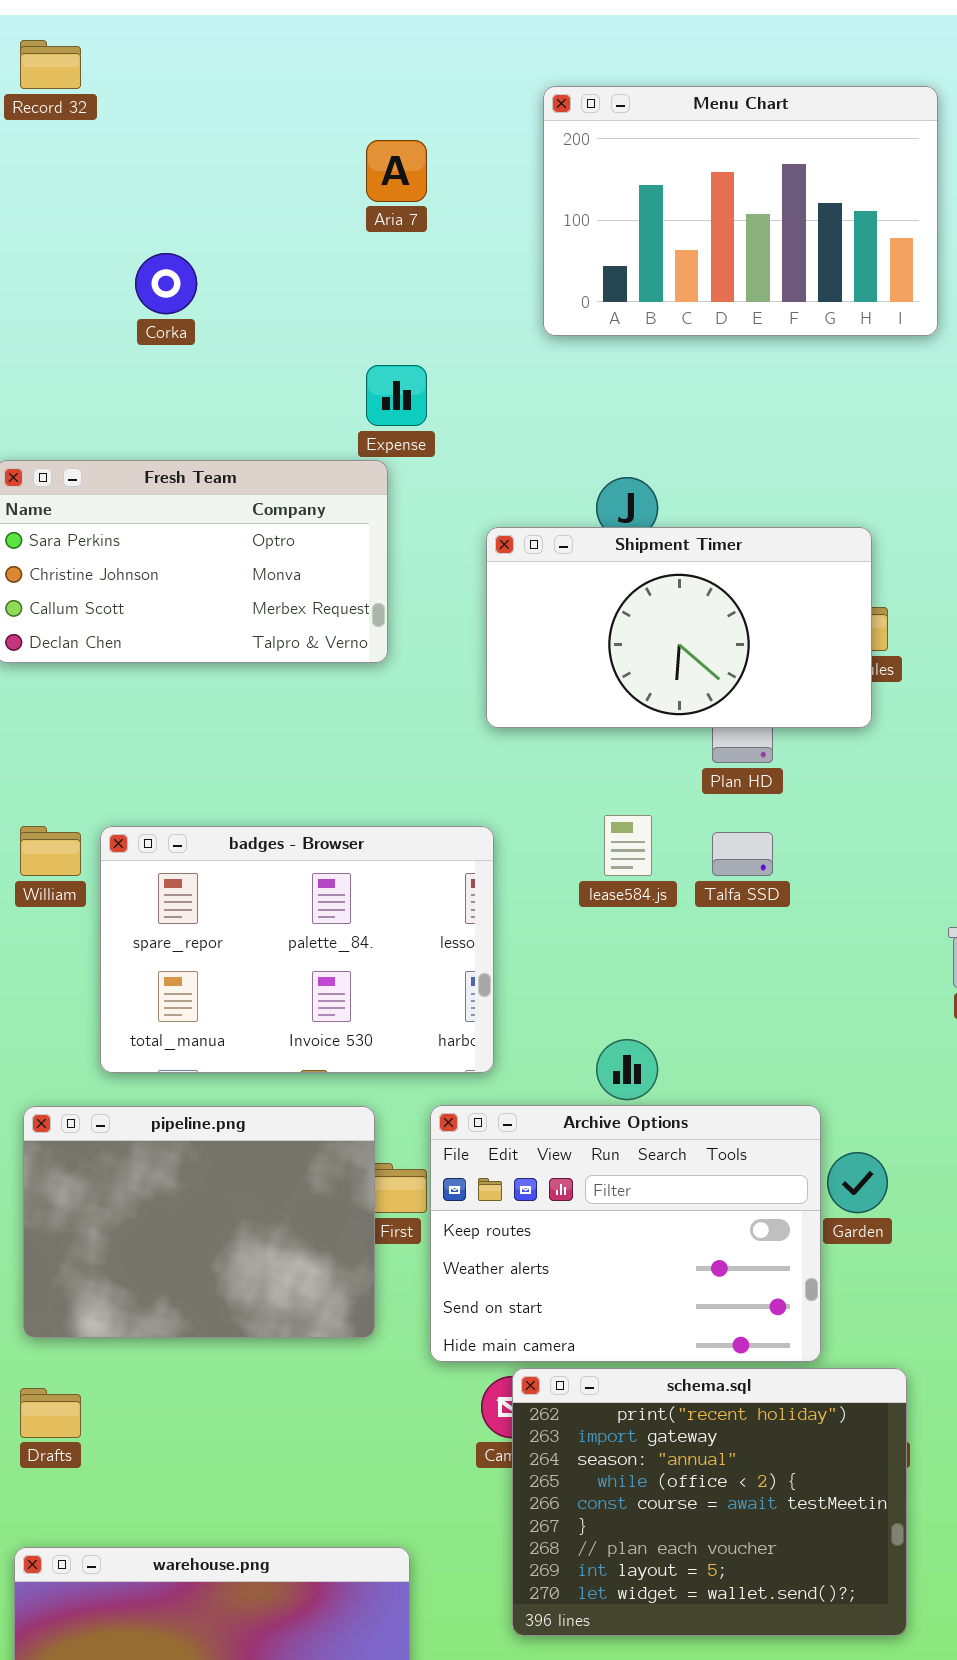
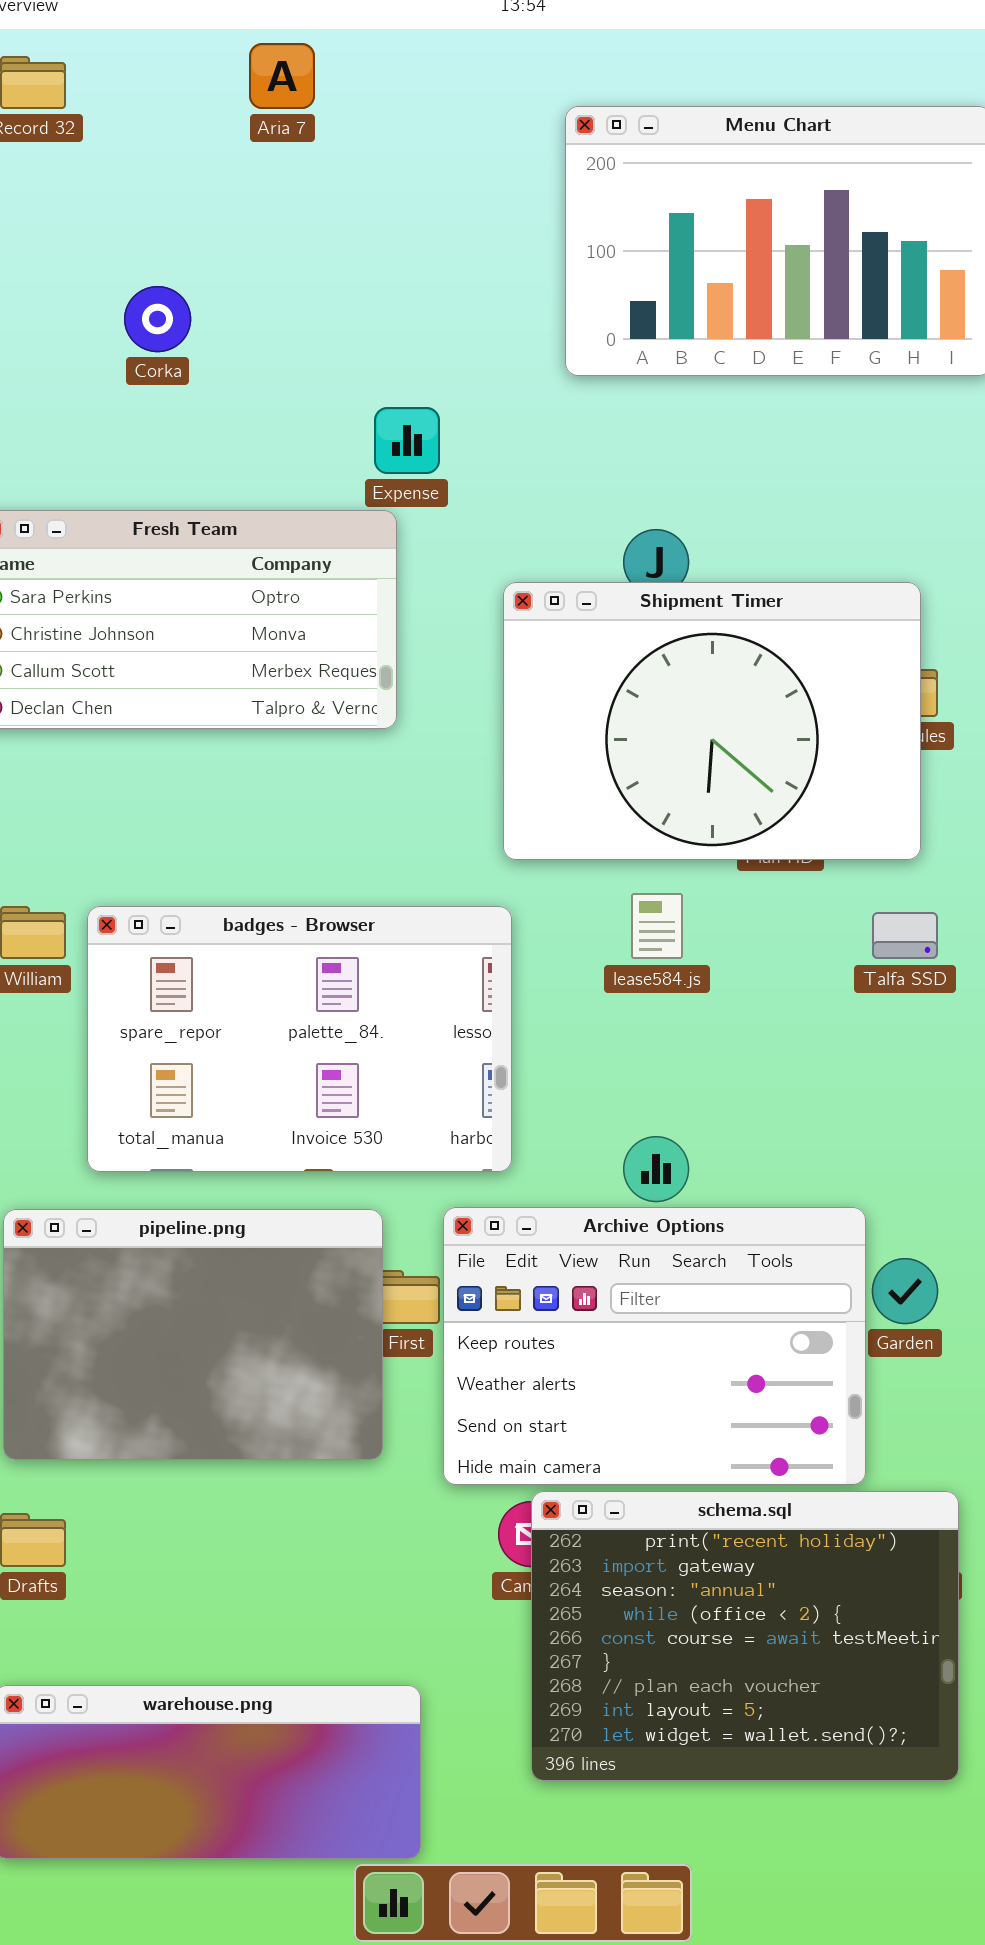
Aria 7: [366,140,427,202] -> [249,43,315,109], moved
Shipment Timer: [486,527,872,728] -> [503,582,921,860], resized
Talfa SSD: [712,832,773,876] -> [872,912,938,959], moved

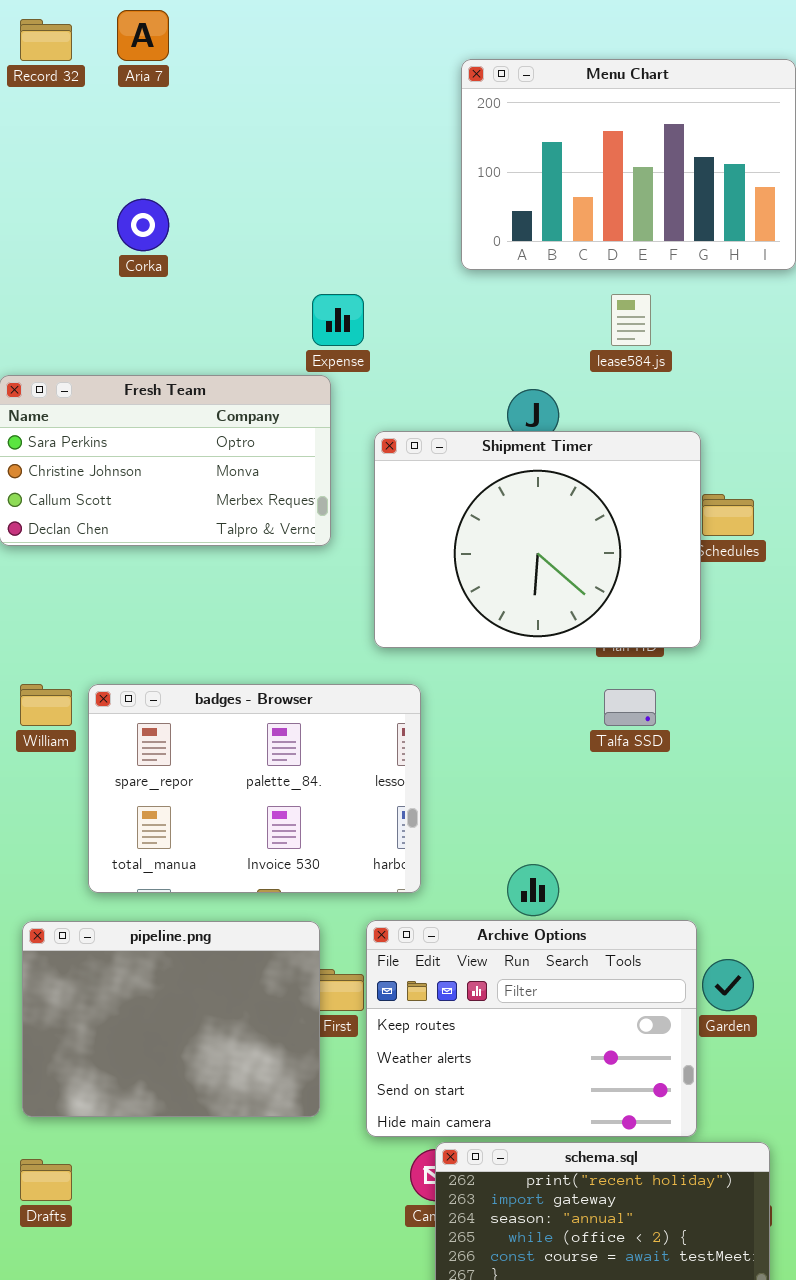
Aria 7: [249,43,315,109] -> [117,10,169,61], moved
Shipment Timer: [503,582,921,860] -> [374,431,701,648], moved
lease584.js: [631,893,683,959] -> [611,294,651,346], moved
Talfa SSD: [872,912,938,959] -> [604,689,656,726], moved

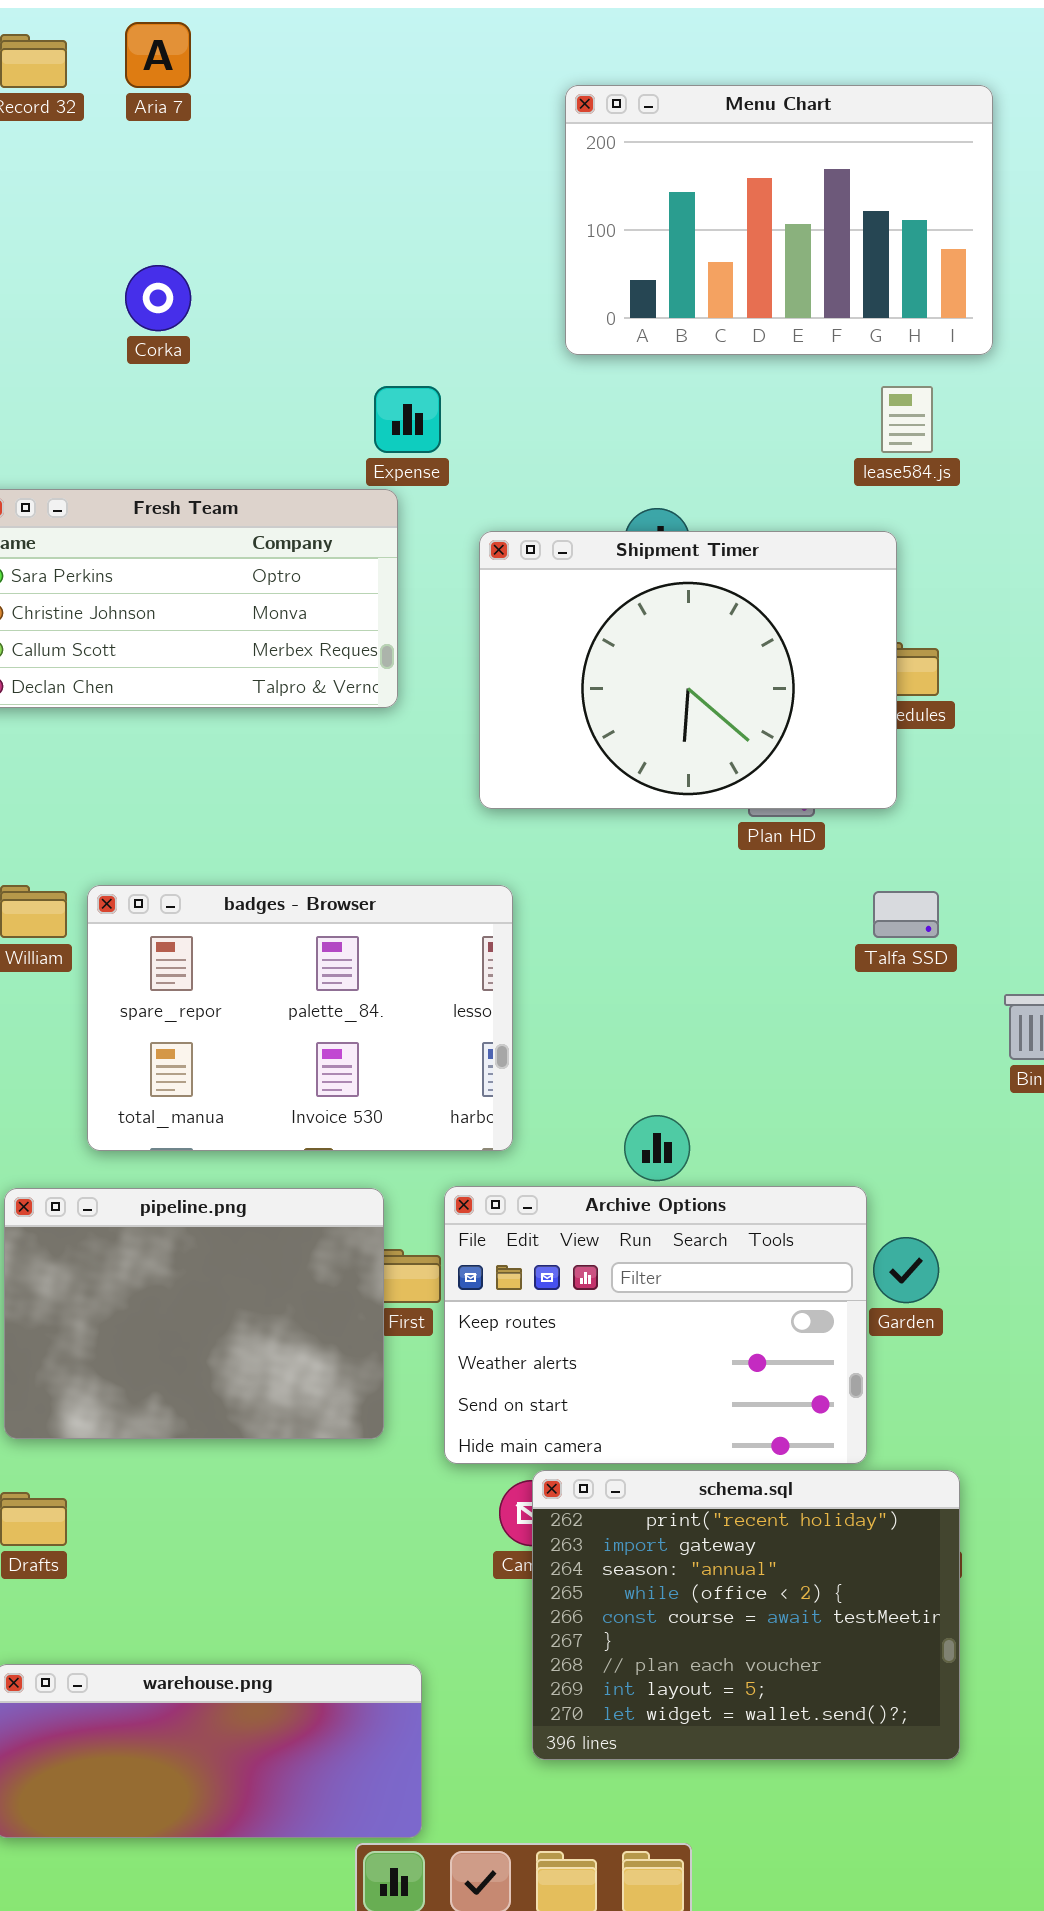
lease584.js: [611,294,651,346] -> [881,386,933,453], moved
Shipment Timer: [374,431,701,648] -> [479,531,897,809], moved
Talfa SSD: [604,689,656,726] -> [873,891,939,938], moved

